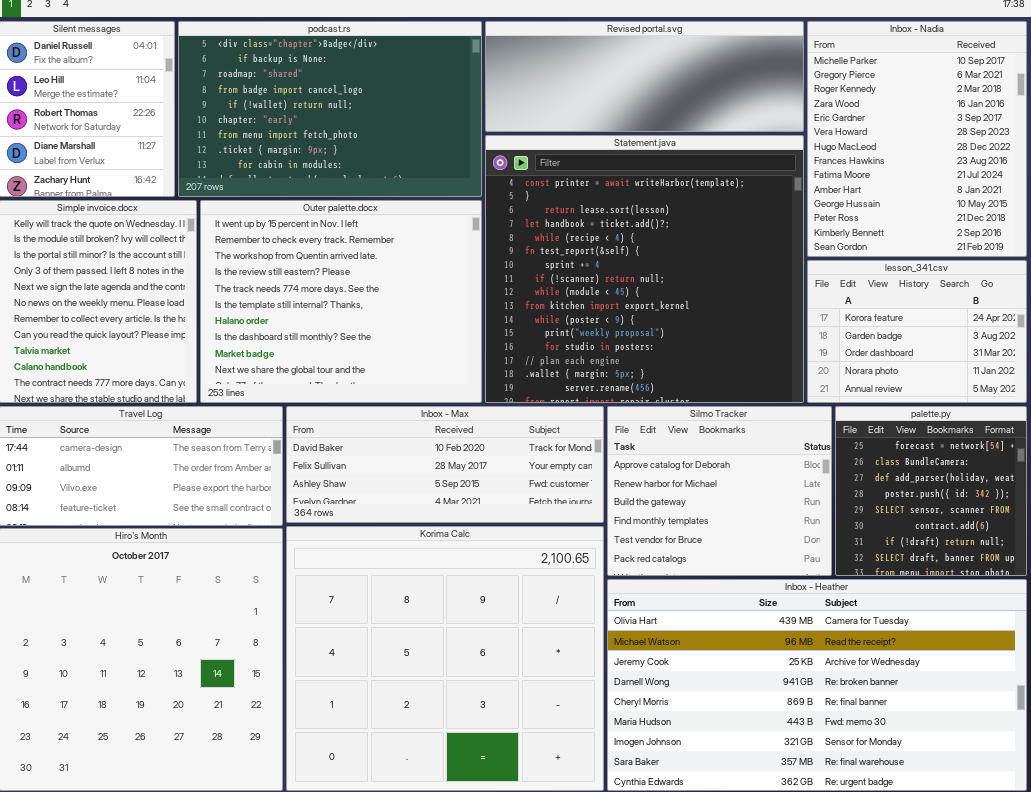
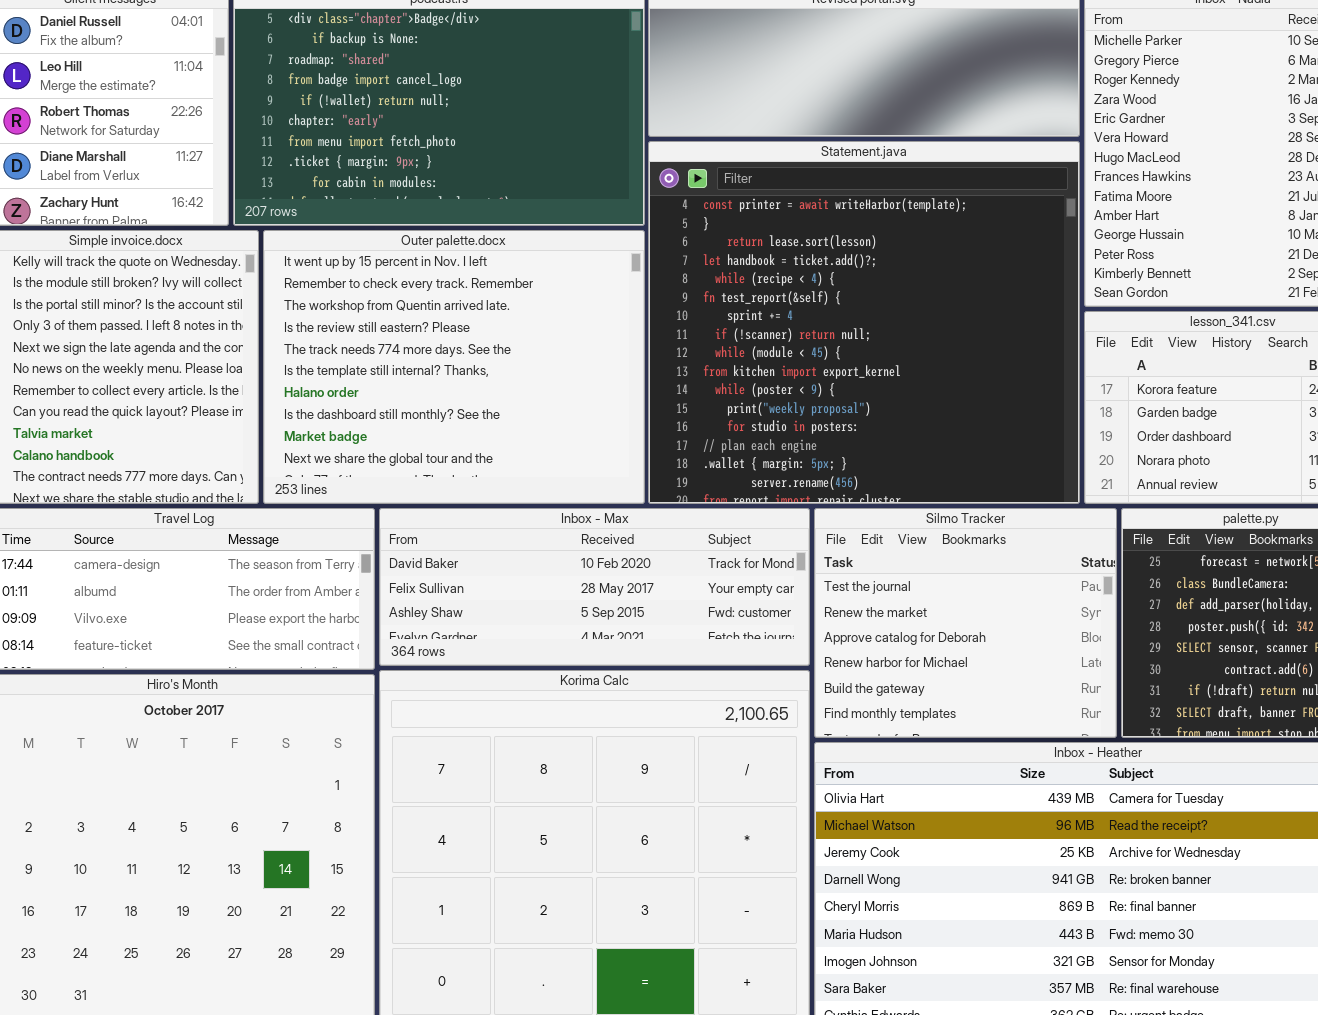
Silmo Tracker: [607,406,832,576] -> [814,508,1117,738], scrolled up 2 rows

